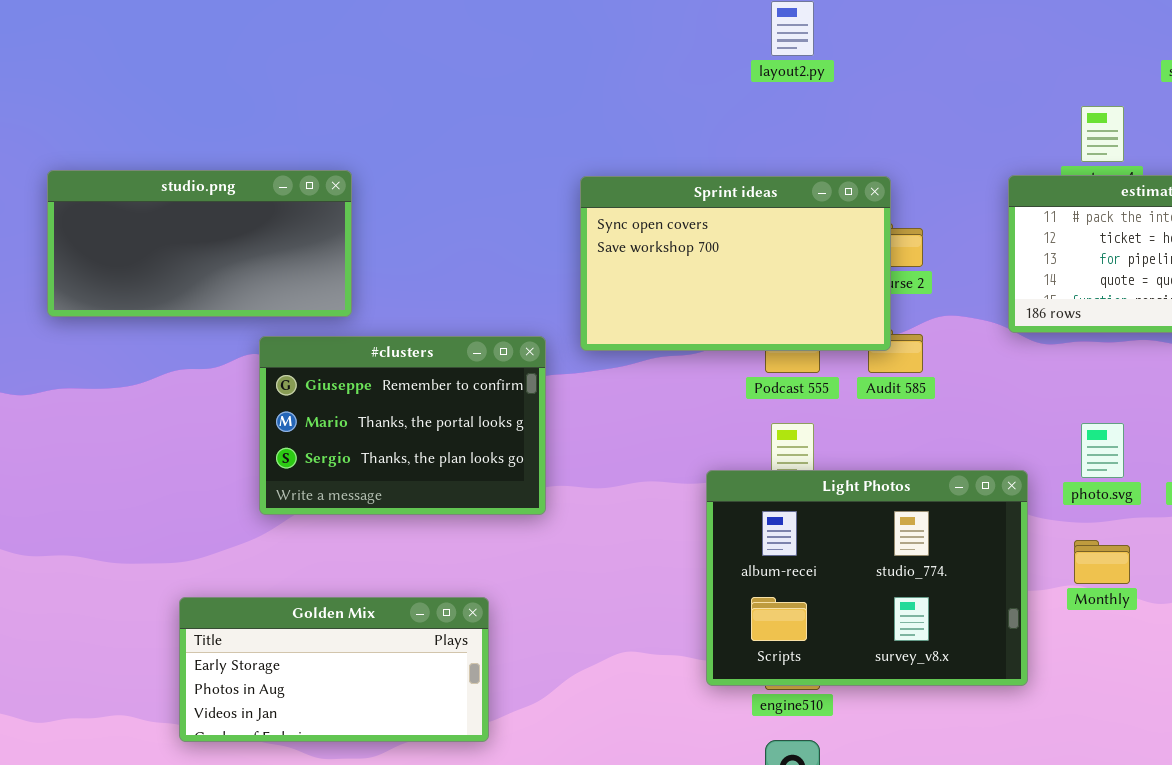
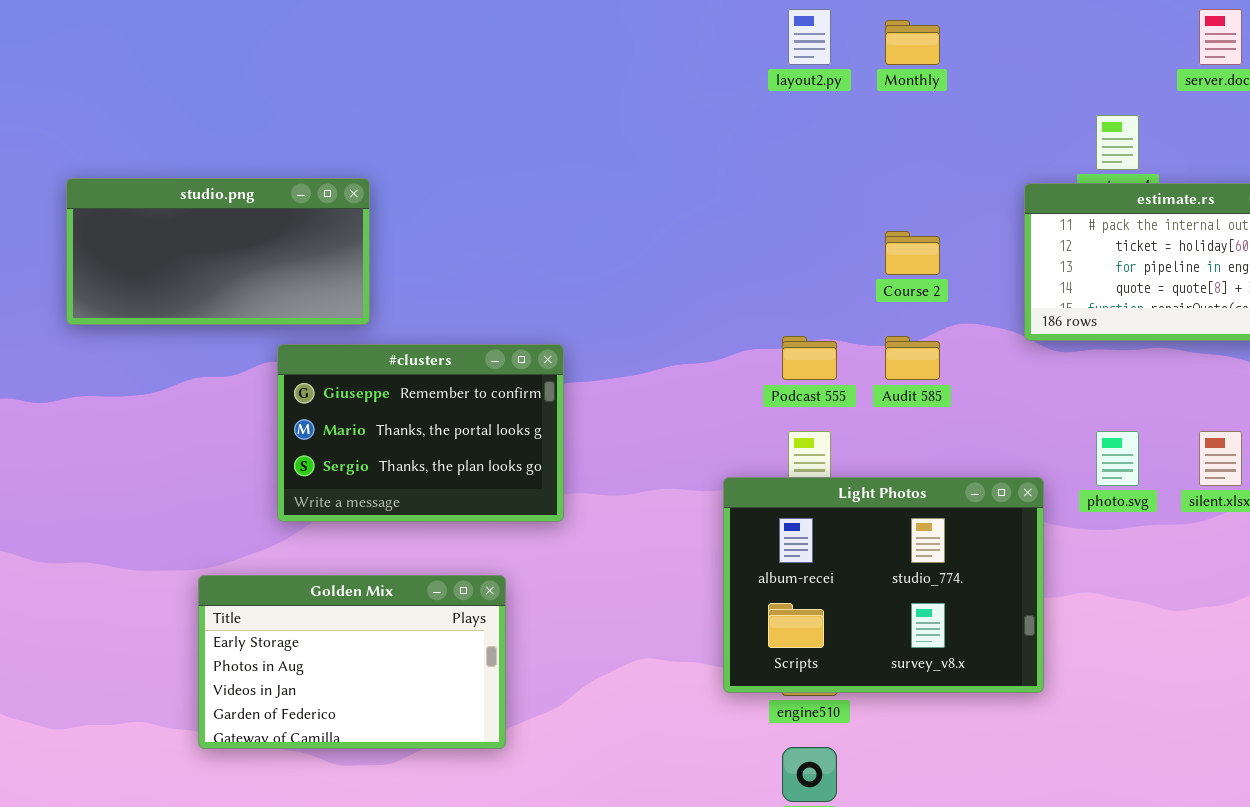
Sprint ideas: [580,176,891,351] -> none, closed
Monthly: [1074,540,1130,584] -> [885,20,940,65], moved
Golden Mix: [179,597,489,742] -> [198,575,506,749], resized

